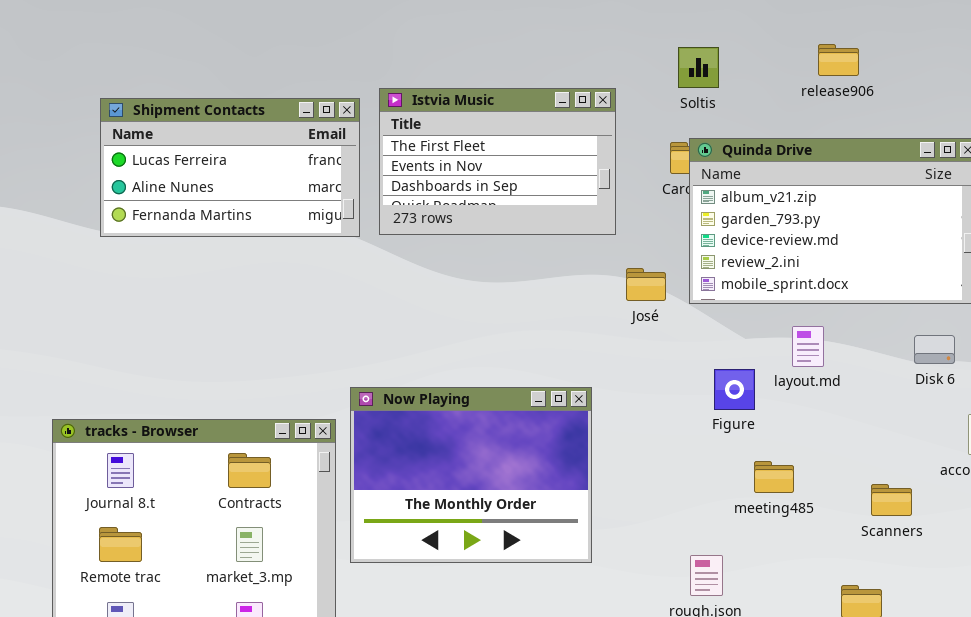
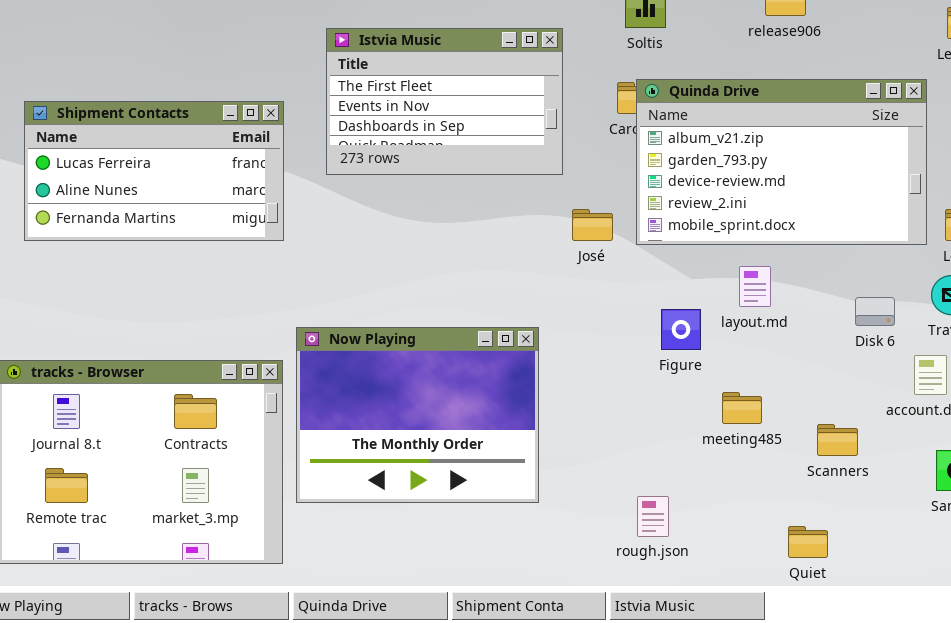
Shipment Contacts: [100,98,360,237] -> [24,101,284,241], moved
Disk 6: [914,335,955,364] -> [855,297,895,326], moved
meeting485: [754,461,794,493] -> [722,392,762,424], moved

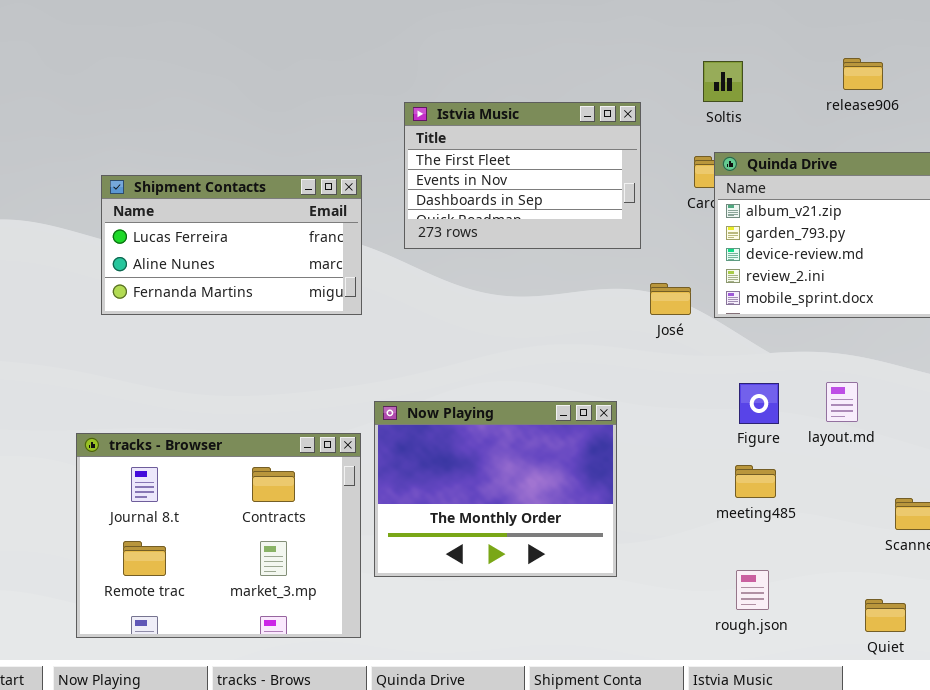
layout.md: [739,266,771,307] -> [826,382,858,422], moved
meeting485: [722,392,762,424] -> [735,465,776,498], moved
rough.json: [637,496,669,537] -> [736,570,769,610], moved

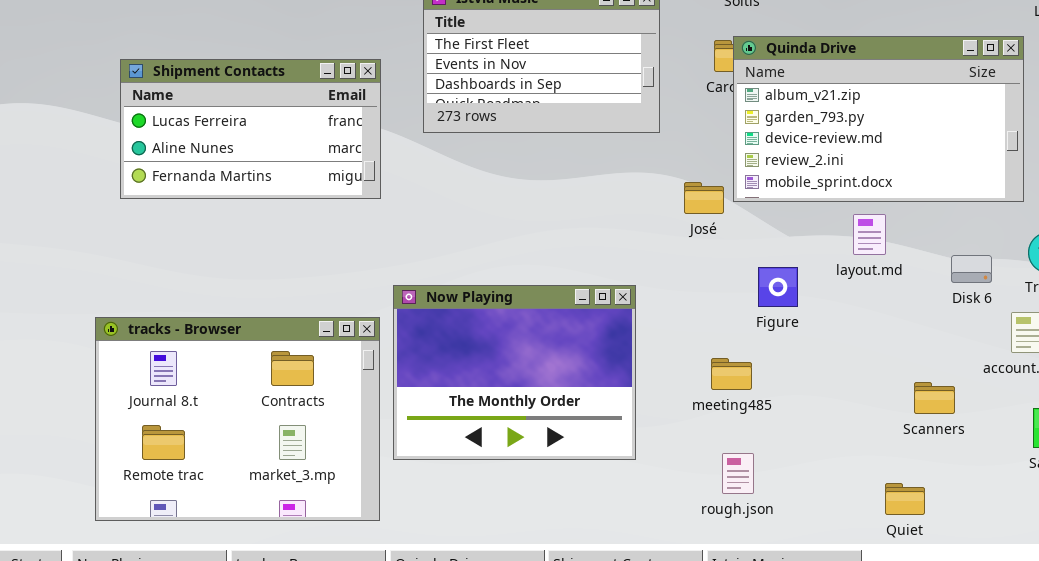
José: [650,283,691,315] -> [684,182,724,214], moved
layout.md: [826,382,858,422] -> [853,214,886,255], moved
meeting485: [735,465,776,498] -> [711,358,752,390], moved
rough.json: [736,570,769,610] -> [722,453,754,494], moved

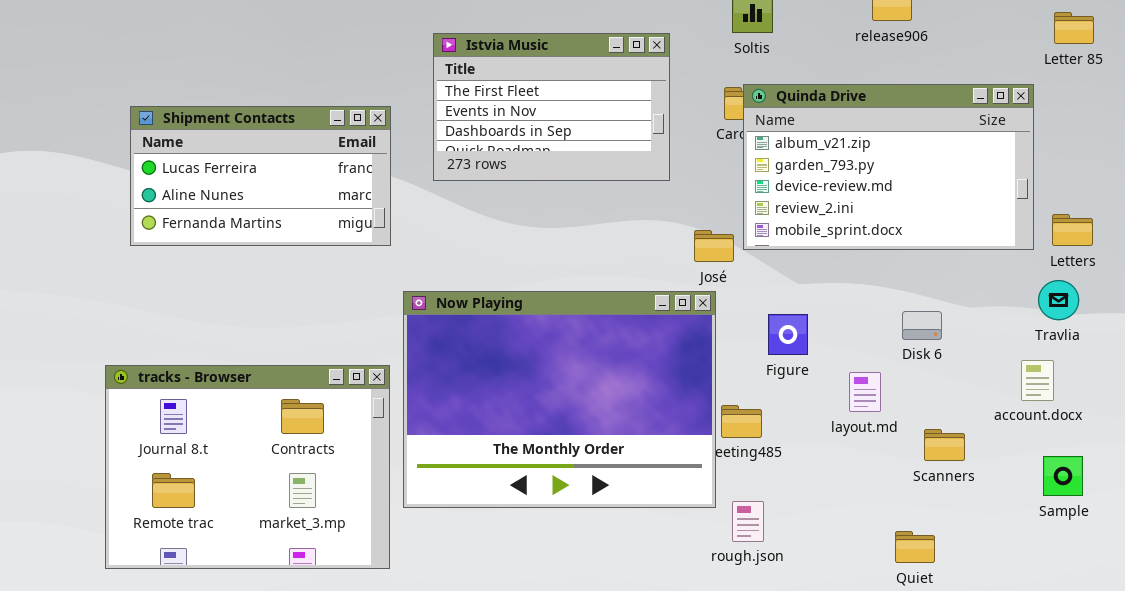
layout.md: [853,214,886,255] -> [849,372,881,412], moved
Disk 6: [951,255,992,283] -> [902,311,942,340], moved
Now Playing: [393,285,636,460] -> [403,291,716,508], resized

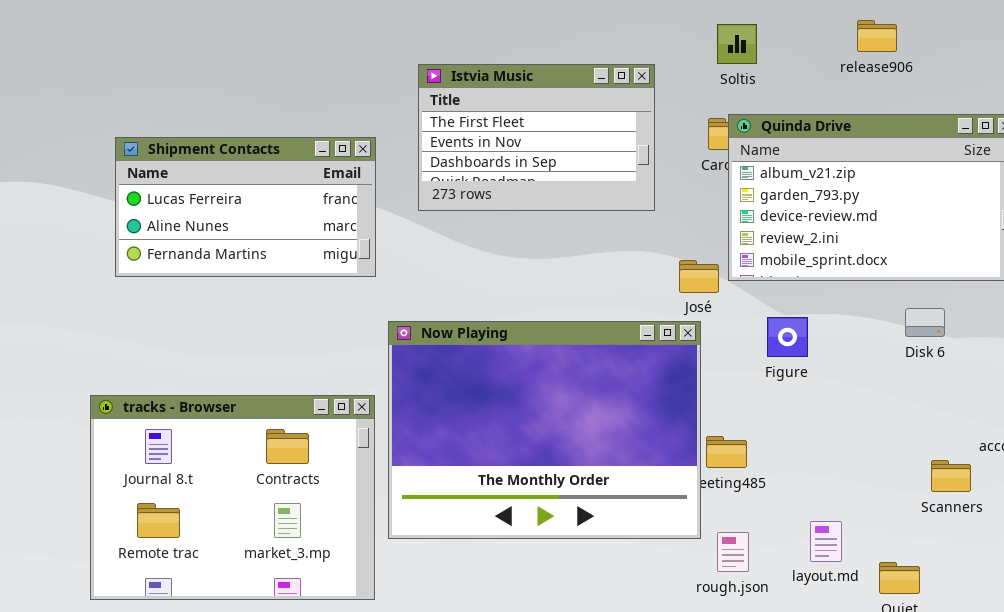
Disk 6: [902,311,942,340] -> [905,308,945,337], moved
Figure: [768,314,808,355] -> [767,317,808,357], moved
layout.md: [849,372,881,412] -> [810,521,842,562], moved
Scanners: [924,429,965,461] -> [931,460,971,492], moved

